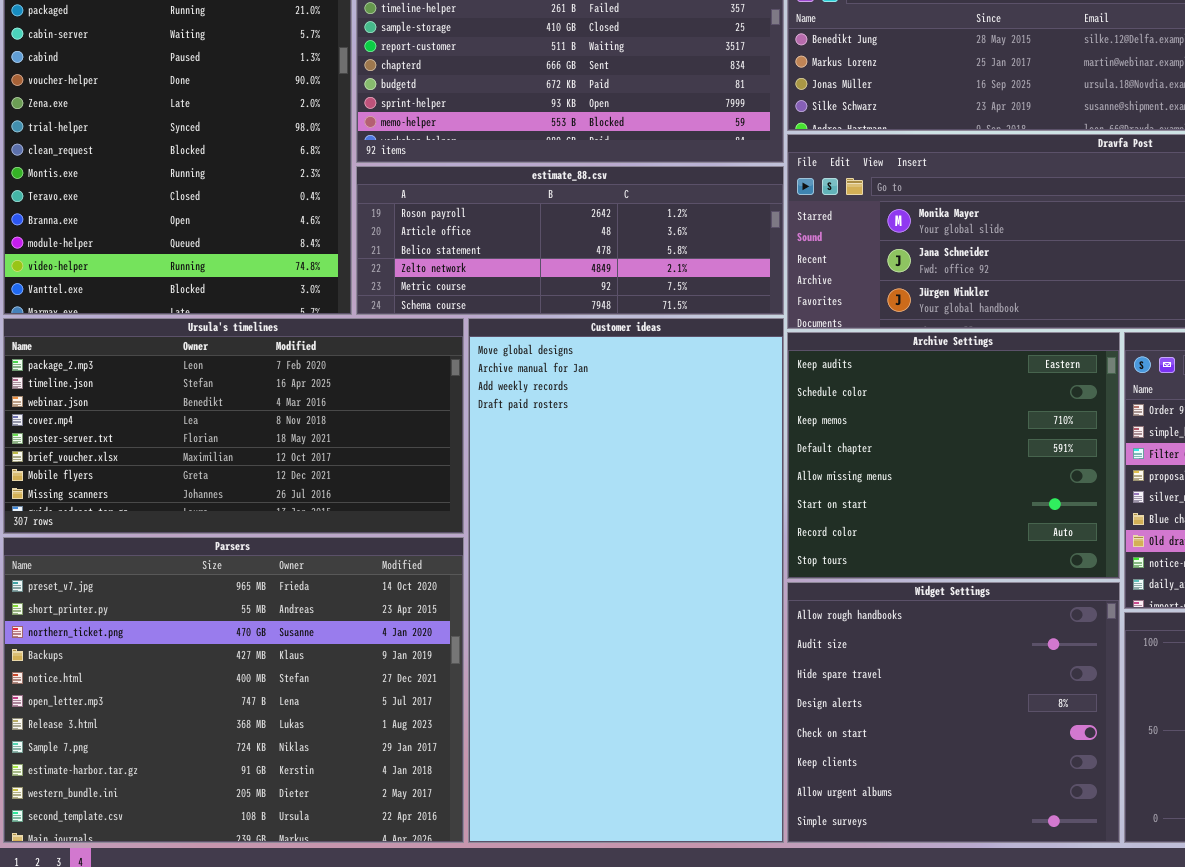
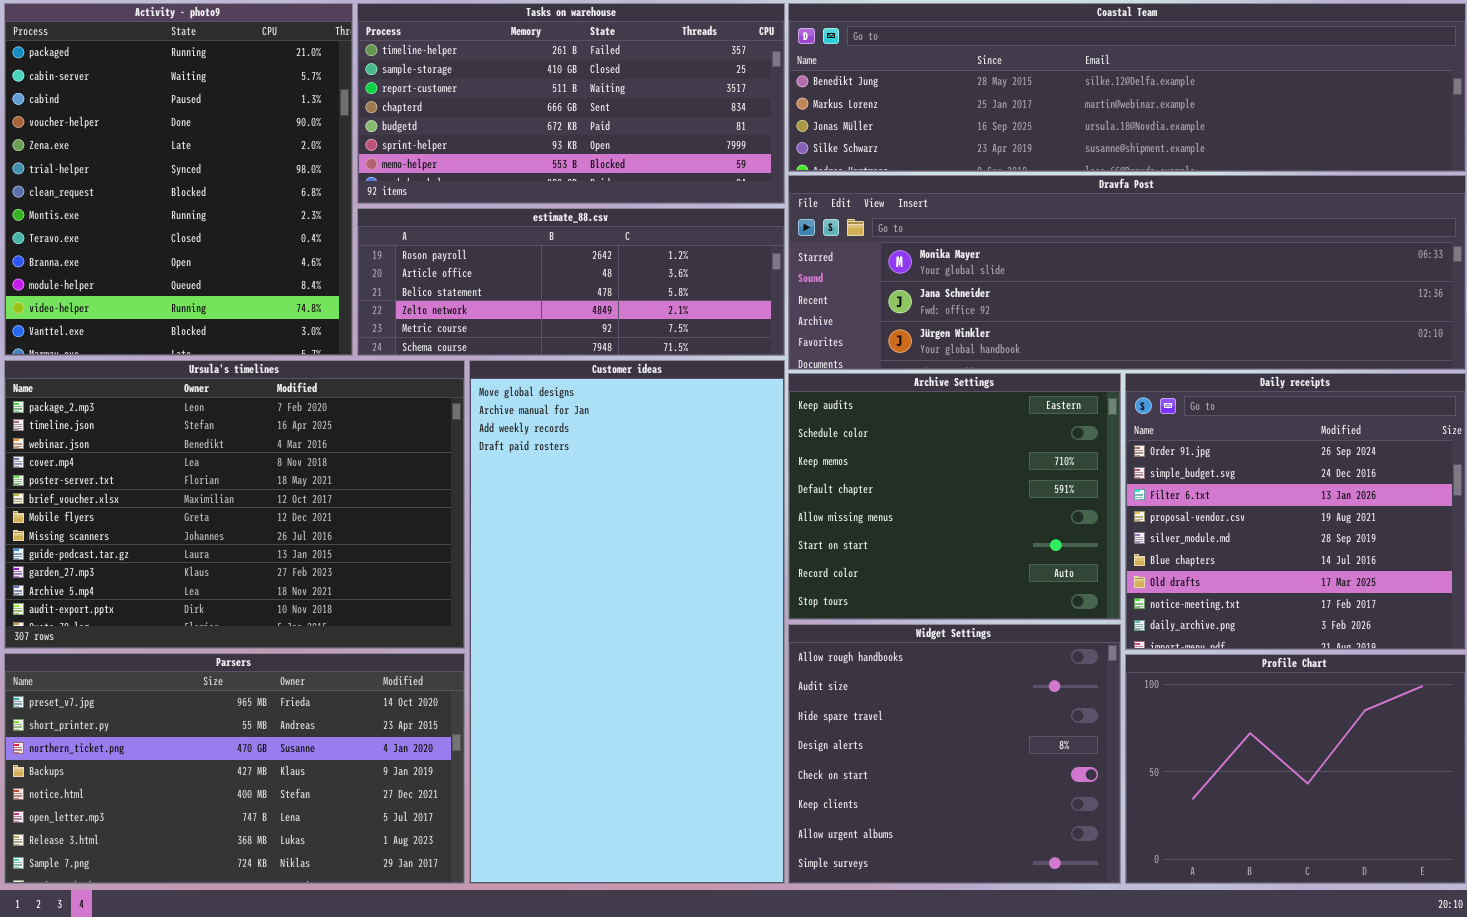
Ursula's timelines: [3,318,464,534] -> [4,360,465,649], resized
Parsers: [3,537,464,843] -> [4,653,465,884], resized

